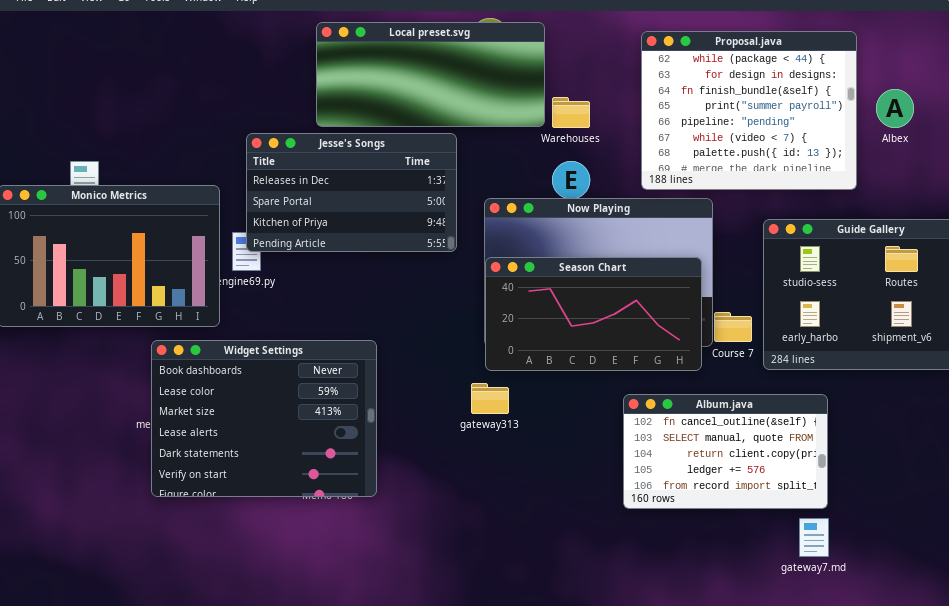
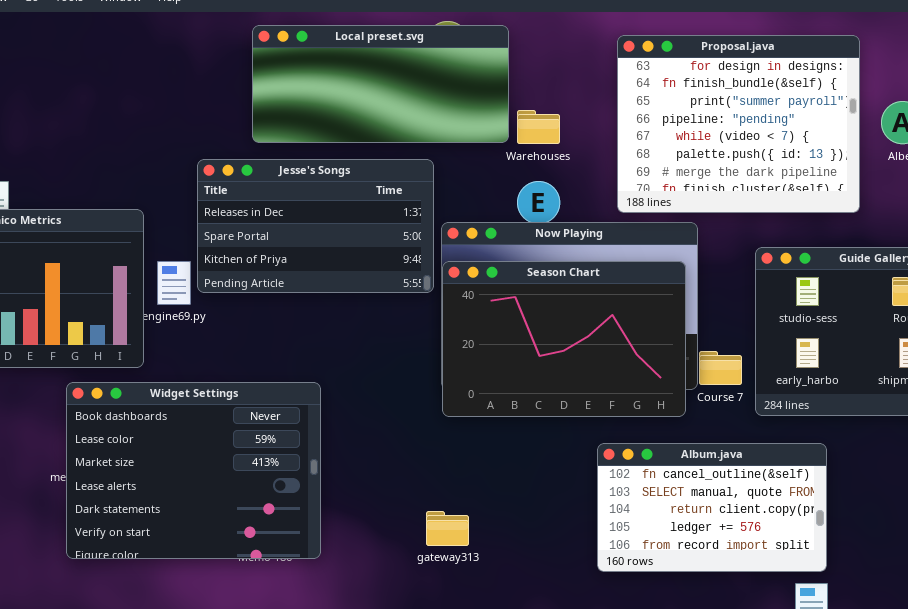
Proposal.java: [641,31,857,190] -> [617,35,860,213], scrolled down 1 row
Jesse's Songs: [246,133,457,252] -> [197,159,434,293], moved
Season Chart: [485,257,702,371] -> [442,261,686,417], resized
gateway313: [471,383,509,414] -> [426,511,469,546], moved

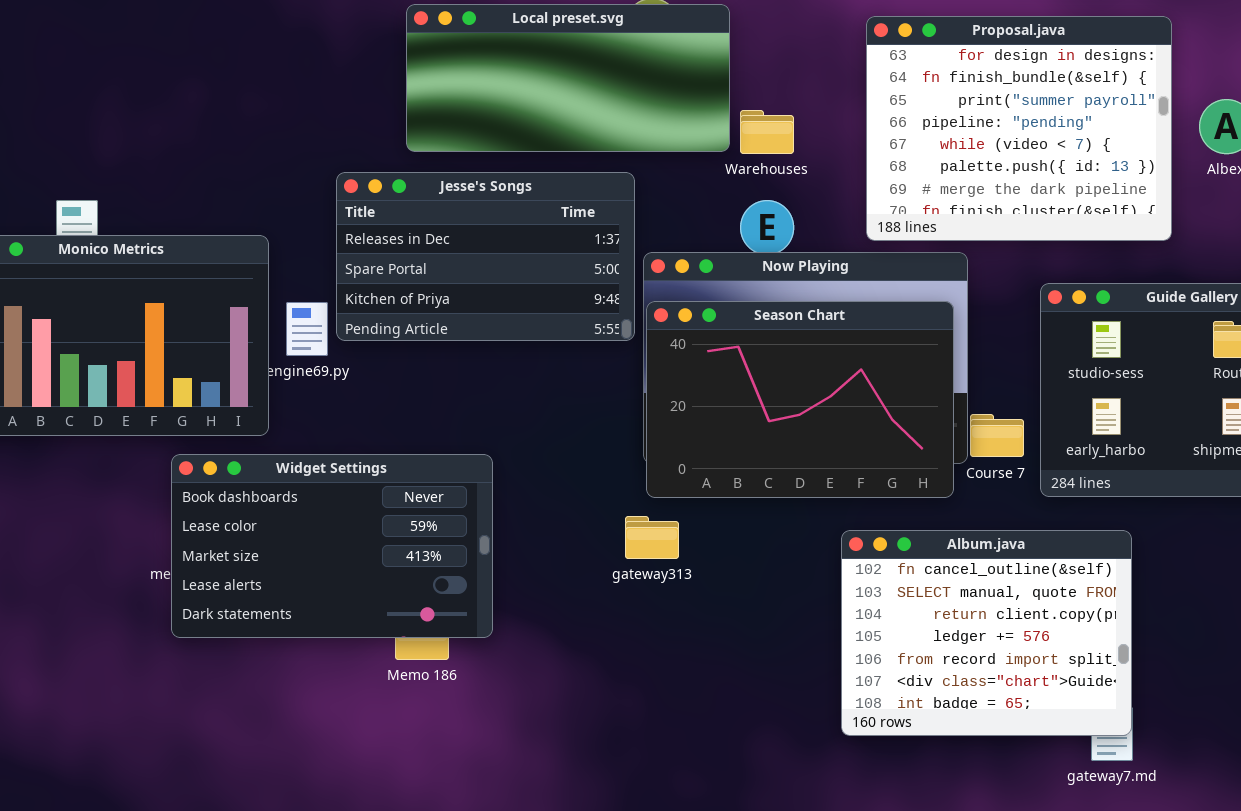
Widget Settings: [66,382,321,559] -> [171,454,493,638], resized
Album.java: [597,443,827,572] -> [841,530,1132,736], resized
gateway313: [426,511,469,546] -> [625,516,679,559], moved

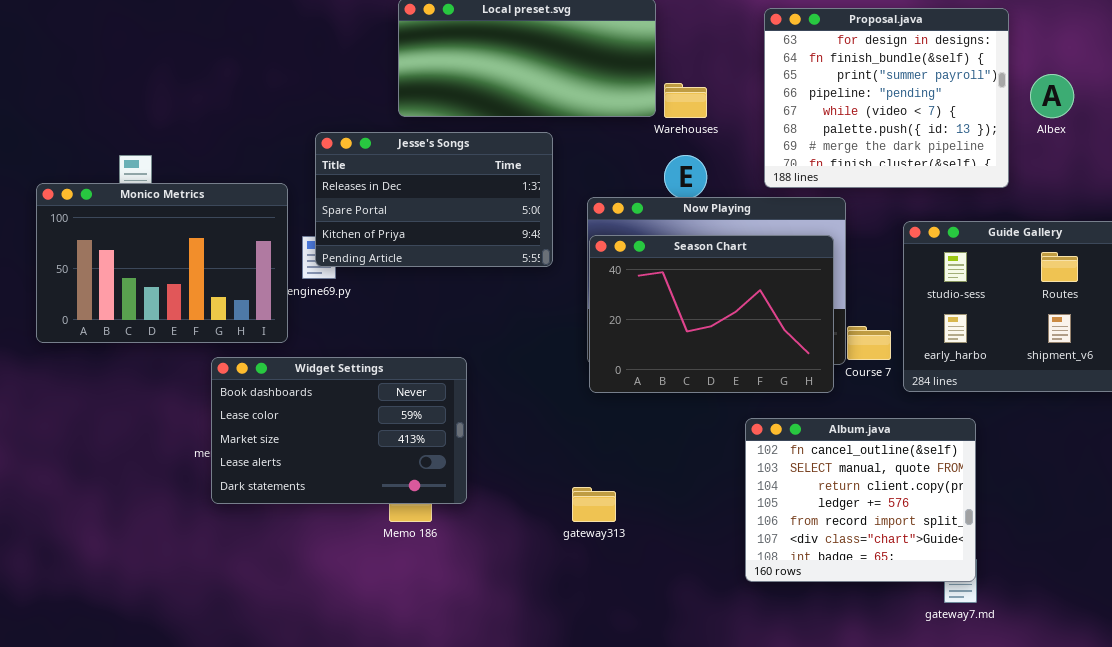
Jesse's Songs: [336,172,635,341] -> [315,132,553,267], moved
gateway313: [625,516,679,559] -> [572,487,616,522], moved

